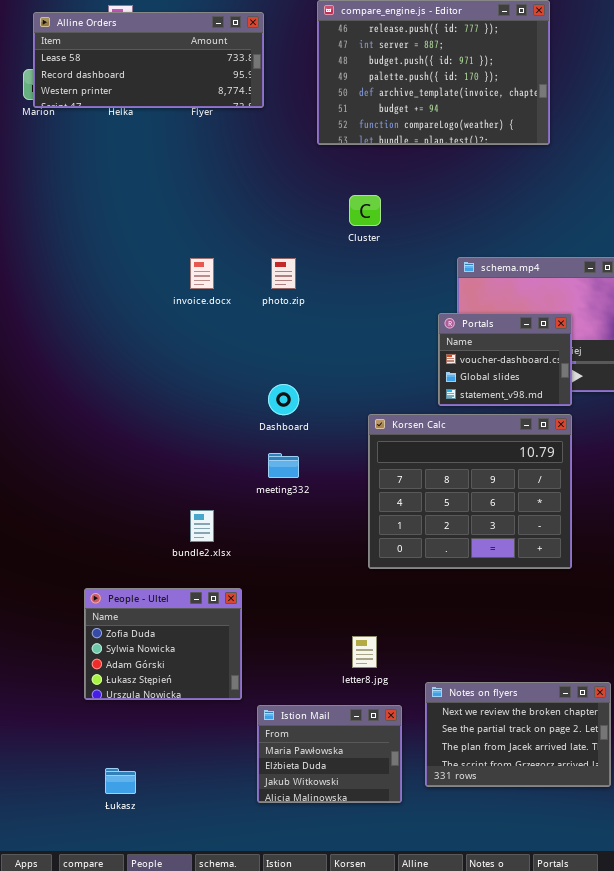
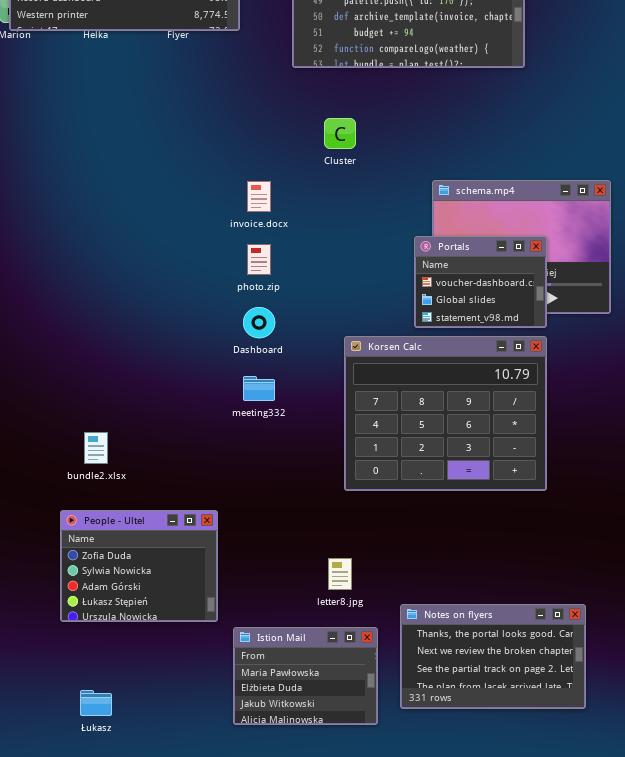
invoice.docx: [190,258,214,289] -> [247,181,271,212], moved
photo.zip: [271,258,296,289] -> [247,244,271,275], moved
bundle2.xlsx: [190,510,214,542] -> [84,432,108,464], moved
Notes on flyers: [425,682,611,787] -> [400,604,586,709], scrolled up 1 row

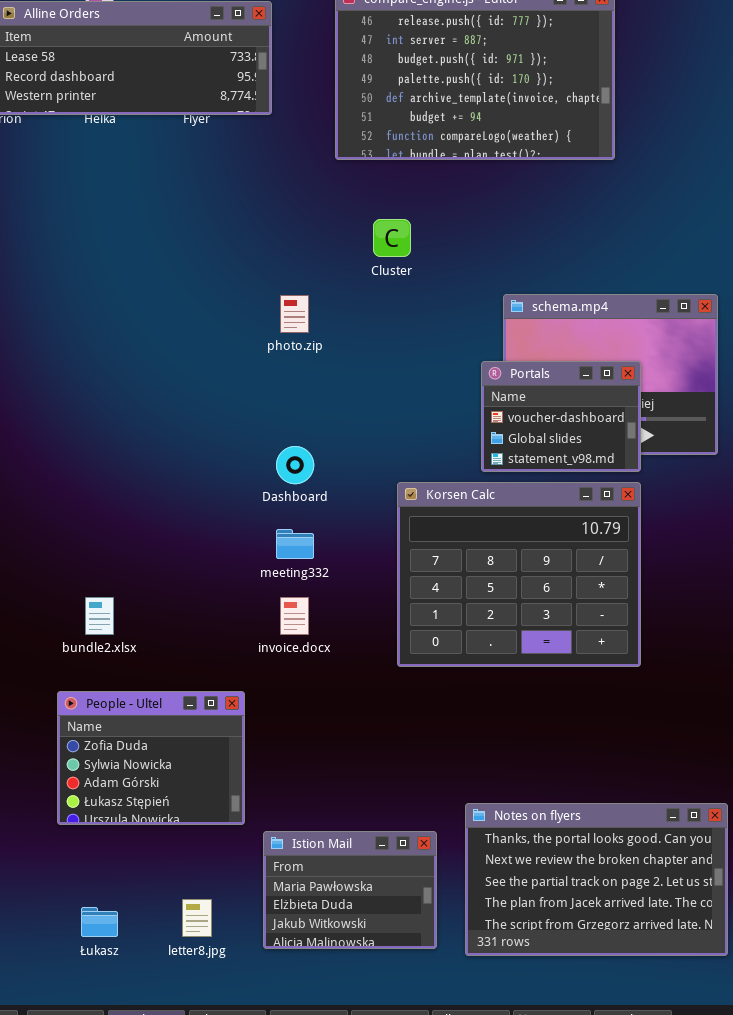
invoice.docx: [247,181,271,212] -> [280,597,309,635], moved
photo.zip: [247,244,271,275] -> [280,295,309,333], moved
letter8.jpg: [328,558,352,590] -> [182,899,212,937], moved
Notes on flyers: [400,604,586,709] -> [465,803,728,956], resized

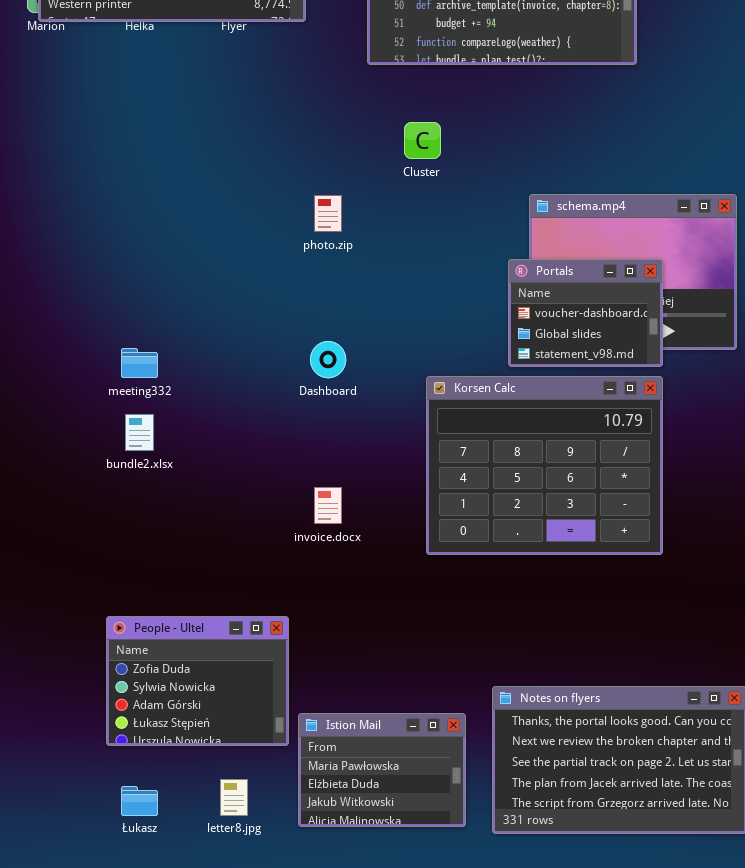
meeting332: [276,529,314,559] -> [121,348,158,378], moved
bundle2.xlsx: [85,597,114,635] -> [125,414,154,451], moved
People - Ultel: [57,691,245,825] -> [106,616,289,746], moved

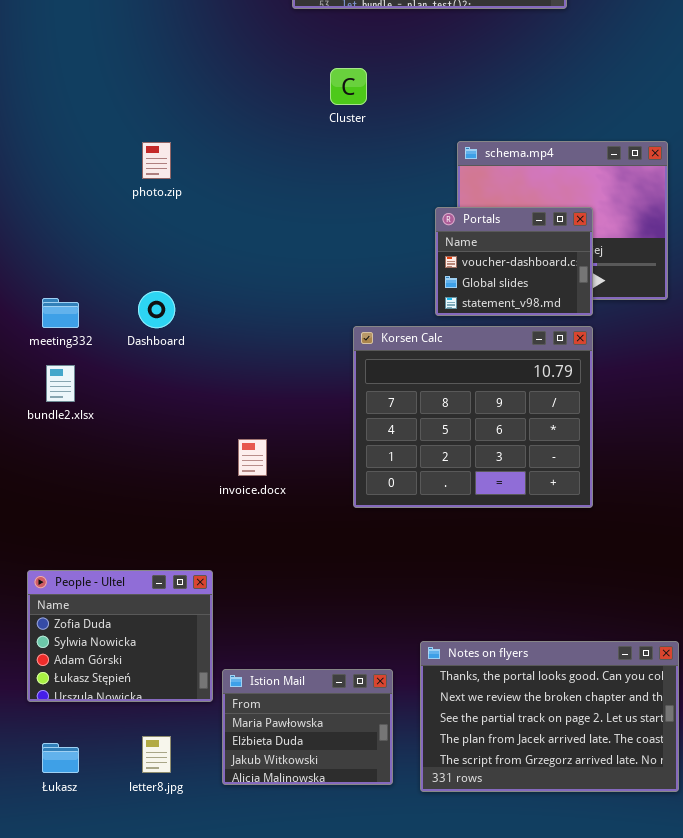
photo.zip: [314,195,342,232] -> [142,142,171,179], moved
Dashboard: [310,341,346,378] -> [138,291,175,328], moved

